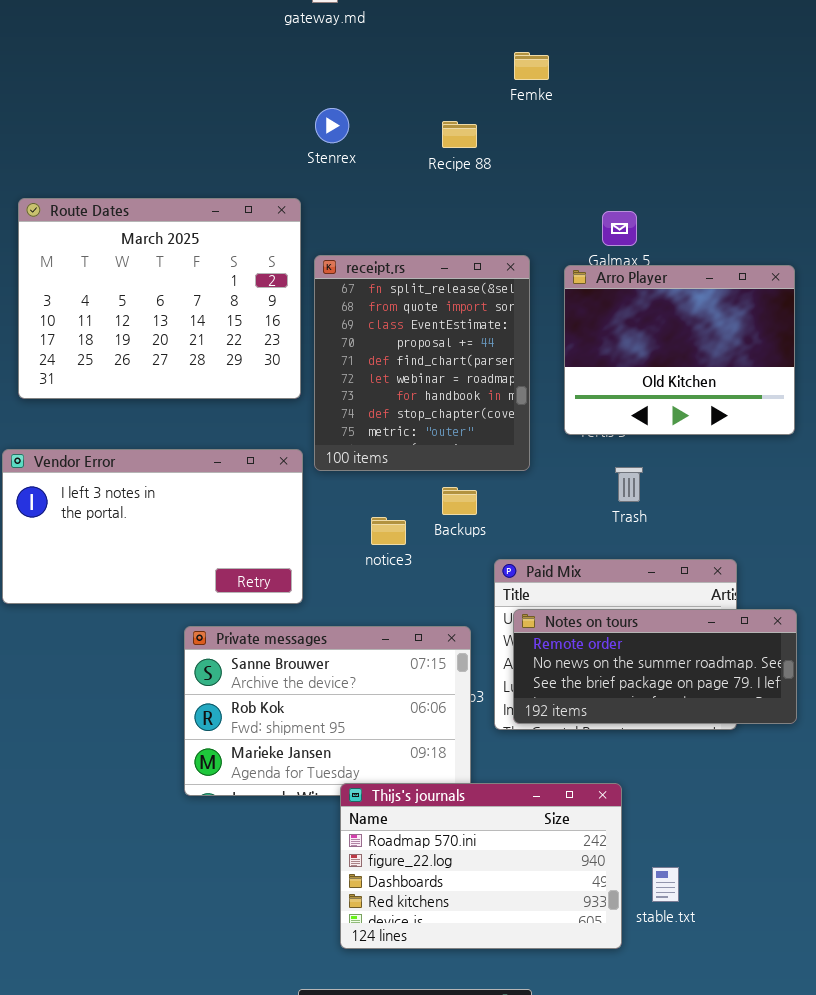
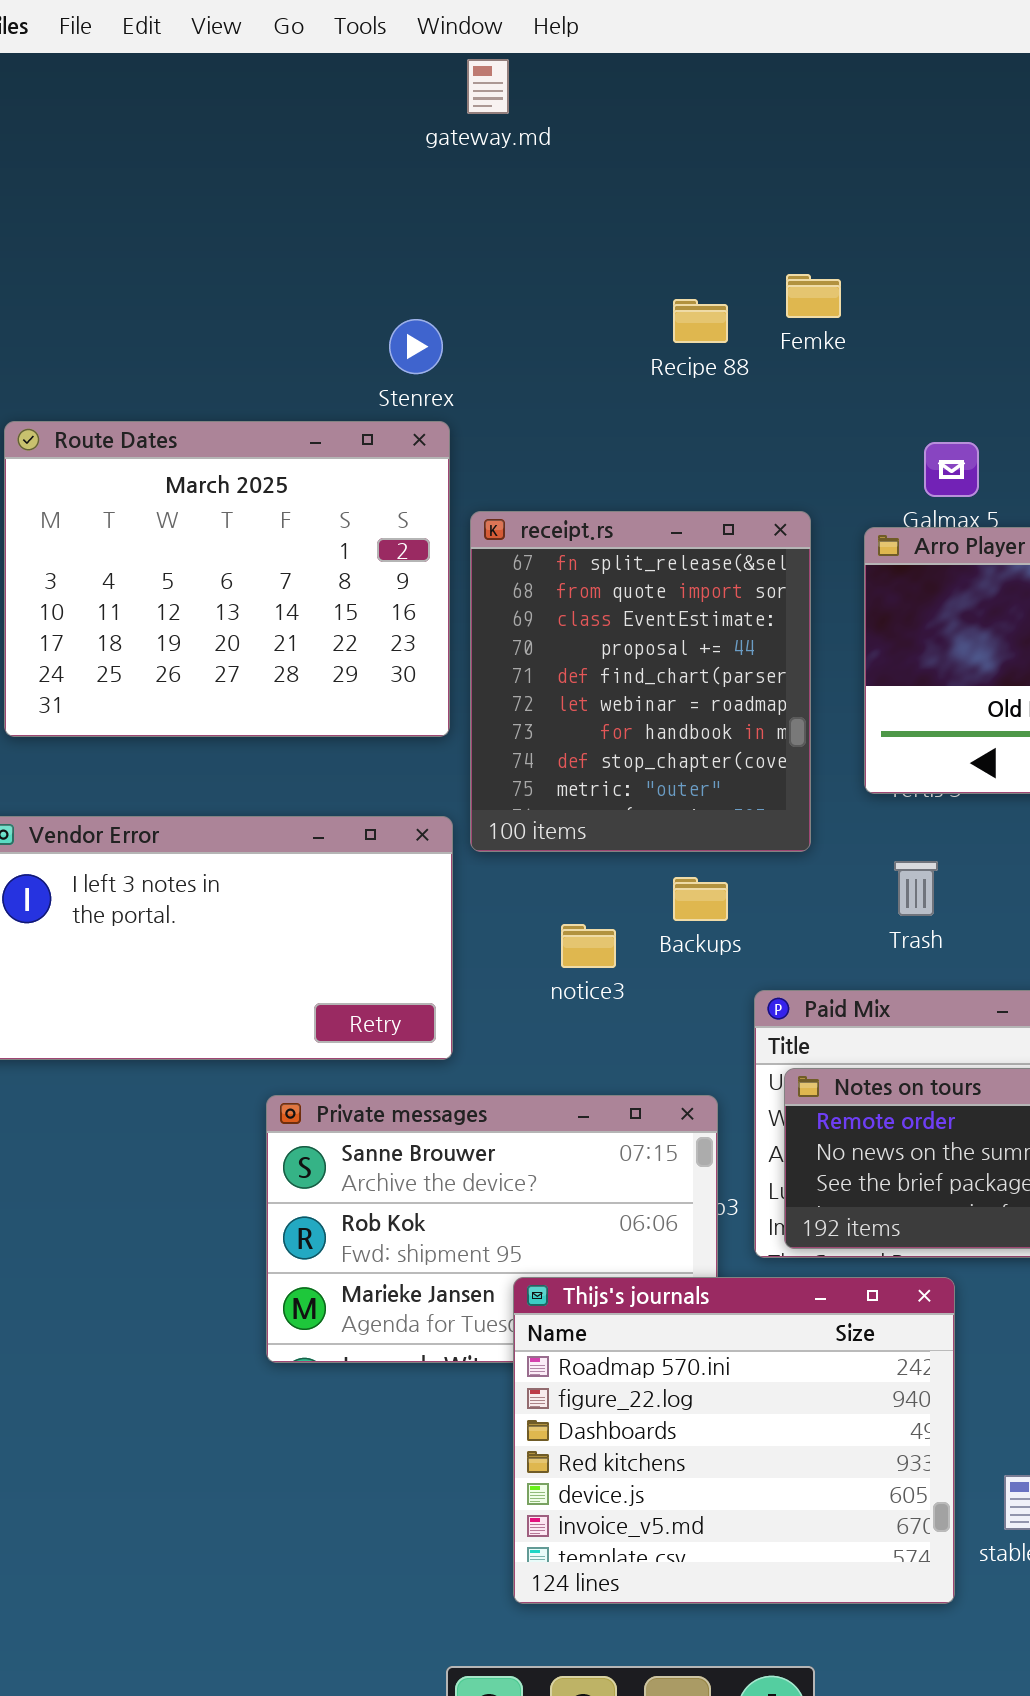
Femke: [514,52,549,80] -> [786,274,841,318], moved
Stenrex: [315,108,349,143] -> [389,319,443,374], moved
Trash: [615,467,643,502] -> [894,861,938,916], moved
Thijs's journals: [340,783,622,949] -> [513,1277,955,1604], resized

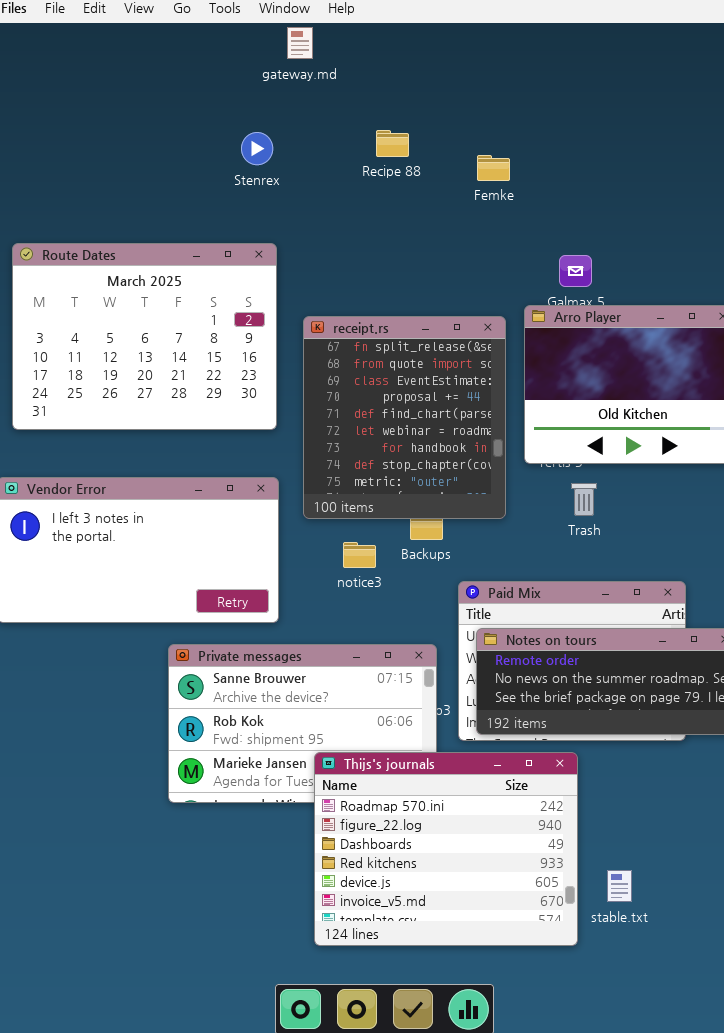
Recipe 88: [673,299,728,343] -> [376,130,409,157], moved
Stenrex: [389,319,443,374] -> [241,132,273,165], moved
receipt.rs: [470,511,811,852] -> [303,316,506,519], moved
Trash: [894,861,938,916] -> [571,483,597,516], moved

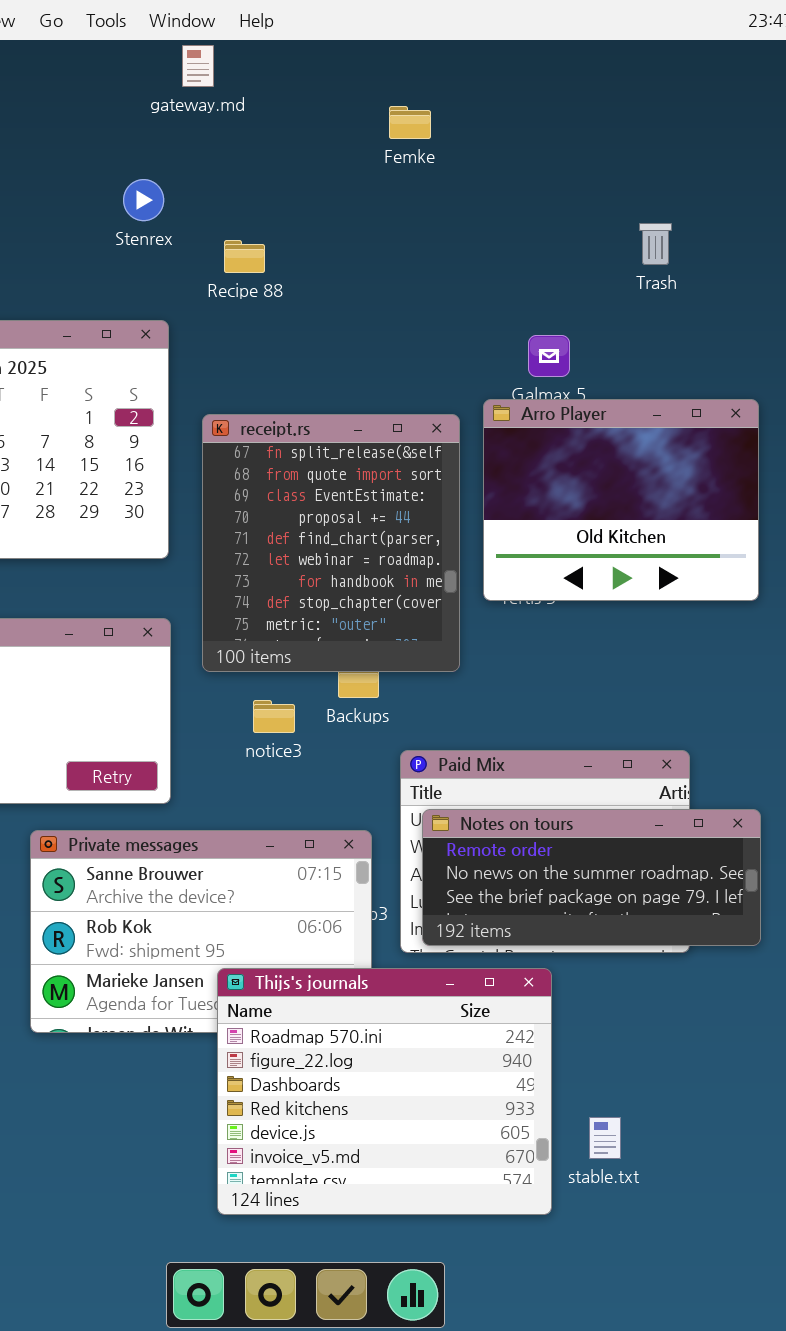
Recipe 88: [376,130,409,157] -> [224,240,265,273], moved
Femke: [477,155,510,181] -> [389,106,431,139], moved
Trash: [571,483,597,516] -> [639,223,672,265], moved

